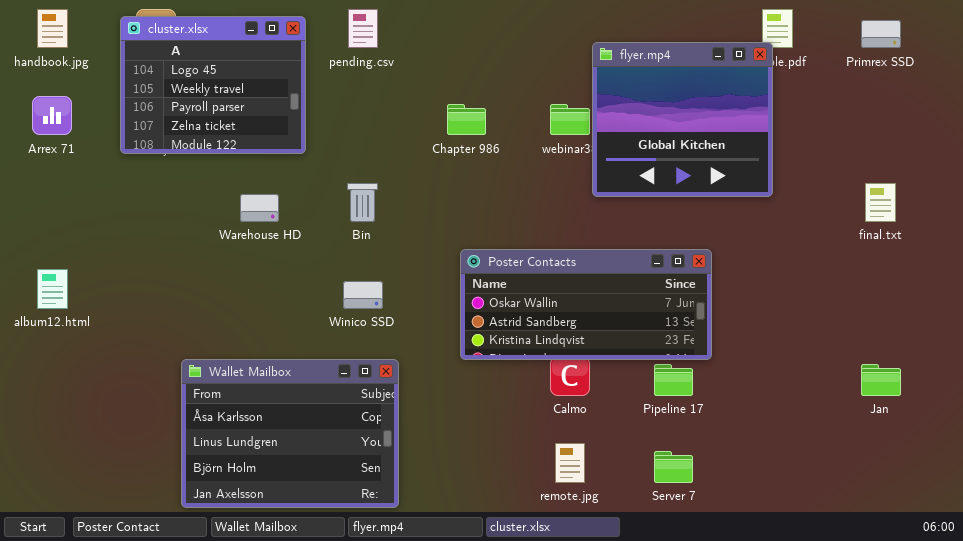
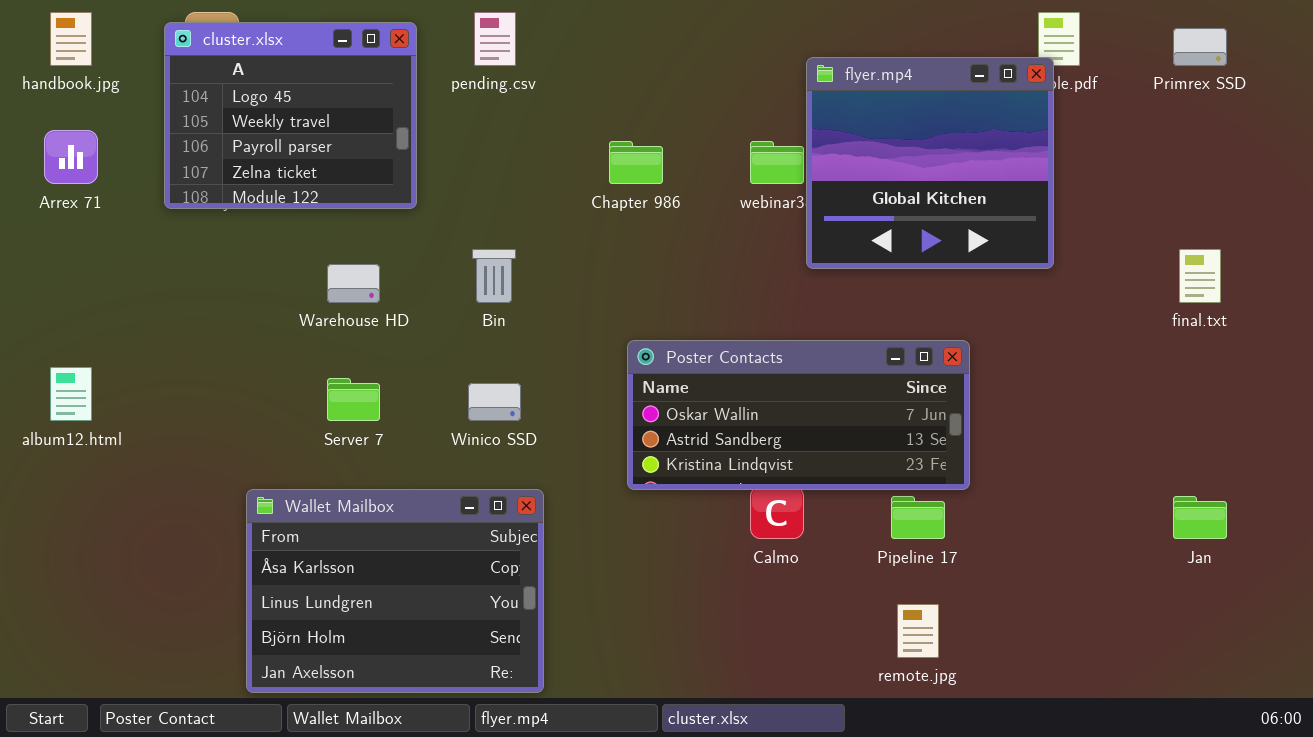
remote.jpg: [555,443,585,483] -> [897,604,939,658], moved
Server 7: [654,451,693,483] -> [327,378,380,421], moved

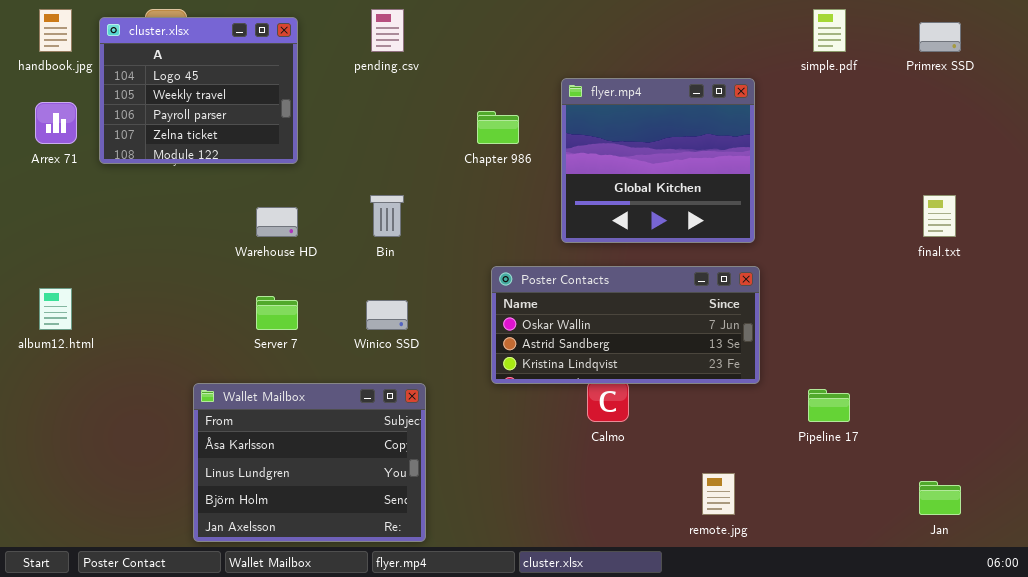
cluster.xlsx: [164,22,417,209] -> [99,17,298,164], moved
flyer.mp4: [806,57,1054,269] -> [561,78,755,243], moved
Pipeline 17: [891,496,945,539] -> [808,389,850,422], moved
Jan: [1173,496,1227,539] -> [919,481,961,515], moved

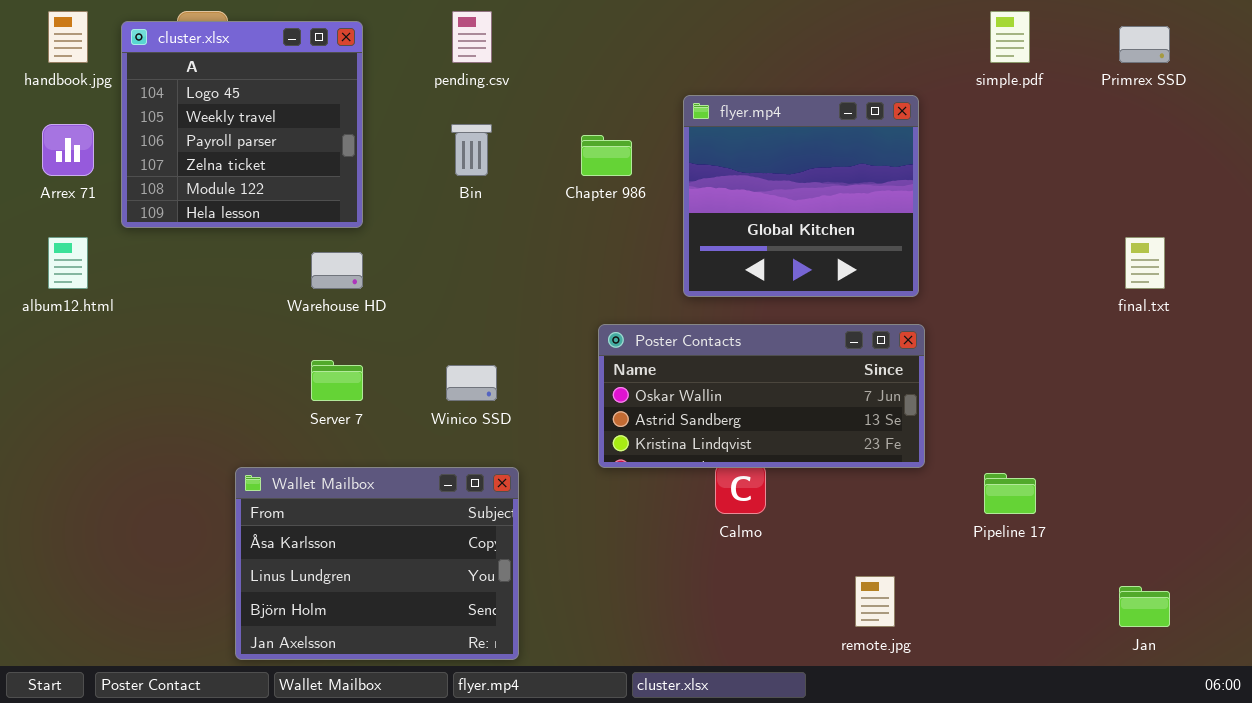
cluster.xlsx: [99,17,298,164] -> [121,21,363,228], resized
Bin: [370,195,404,237] -> [451,124,492,176], moved
album12.html: [39,288,72,330] -> [48,237,88,289], moved

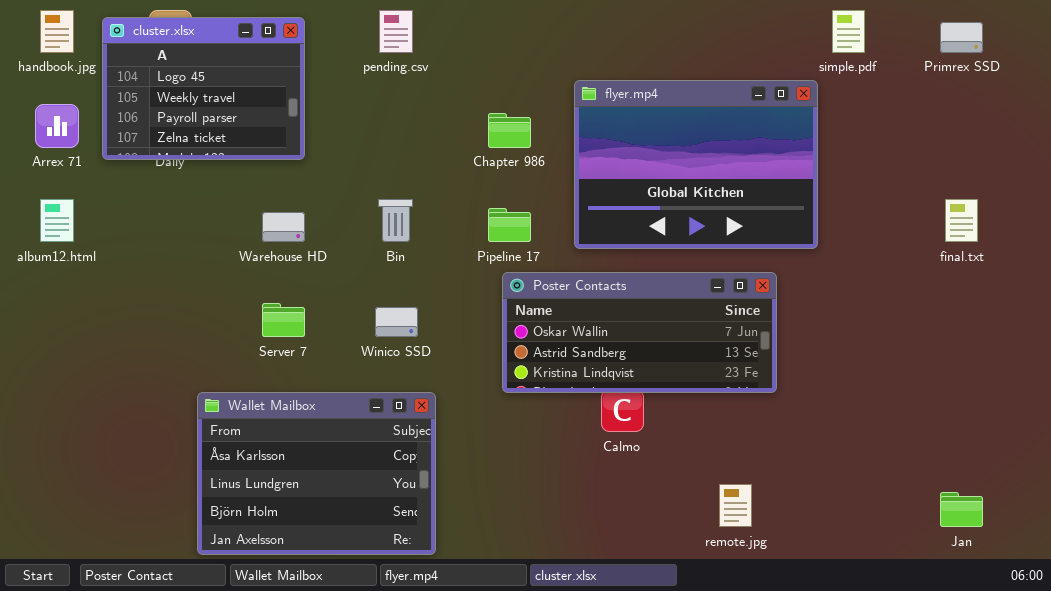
cluster.xlsx: [121,21,363,228] -> [102,17,305,160], resized
flyer.mp4: [683,95,919,297] -> [574,80,818,249], resized
Bin: [451,124,492,176] -> [378,199,413,242], moved
Pipeline 17: [984,473,1036,514] -> [488,208,531,242], moved

